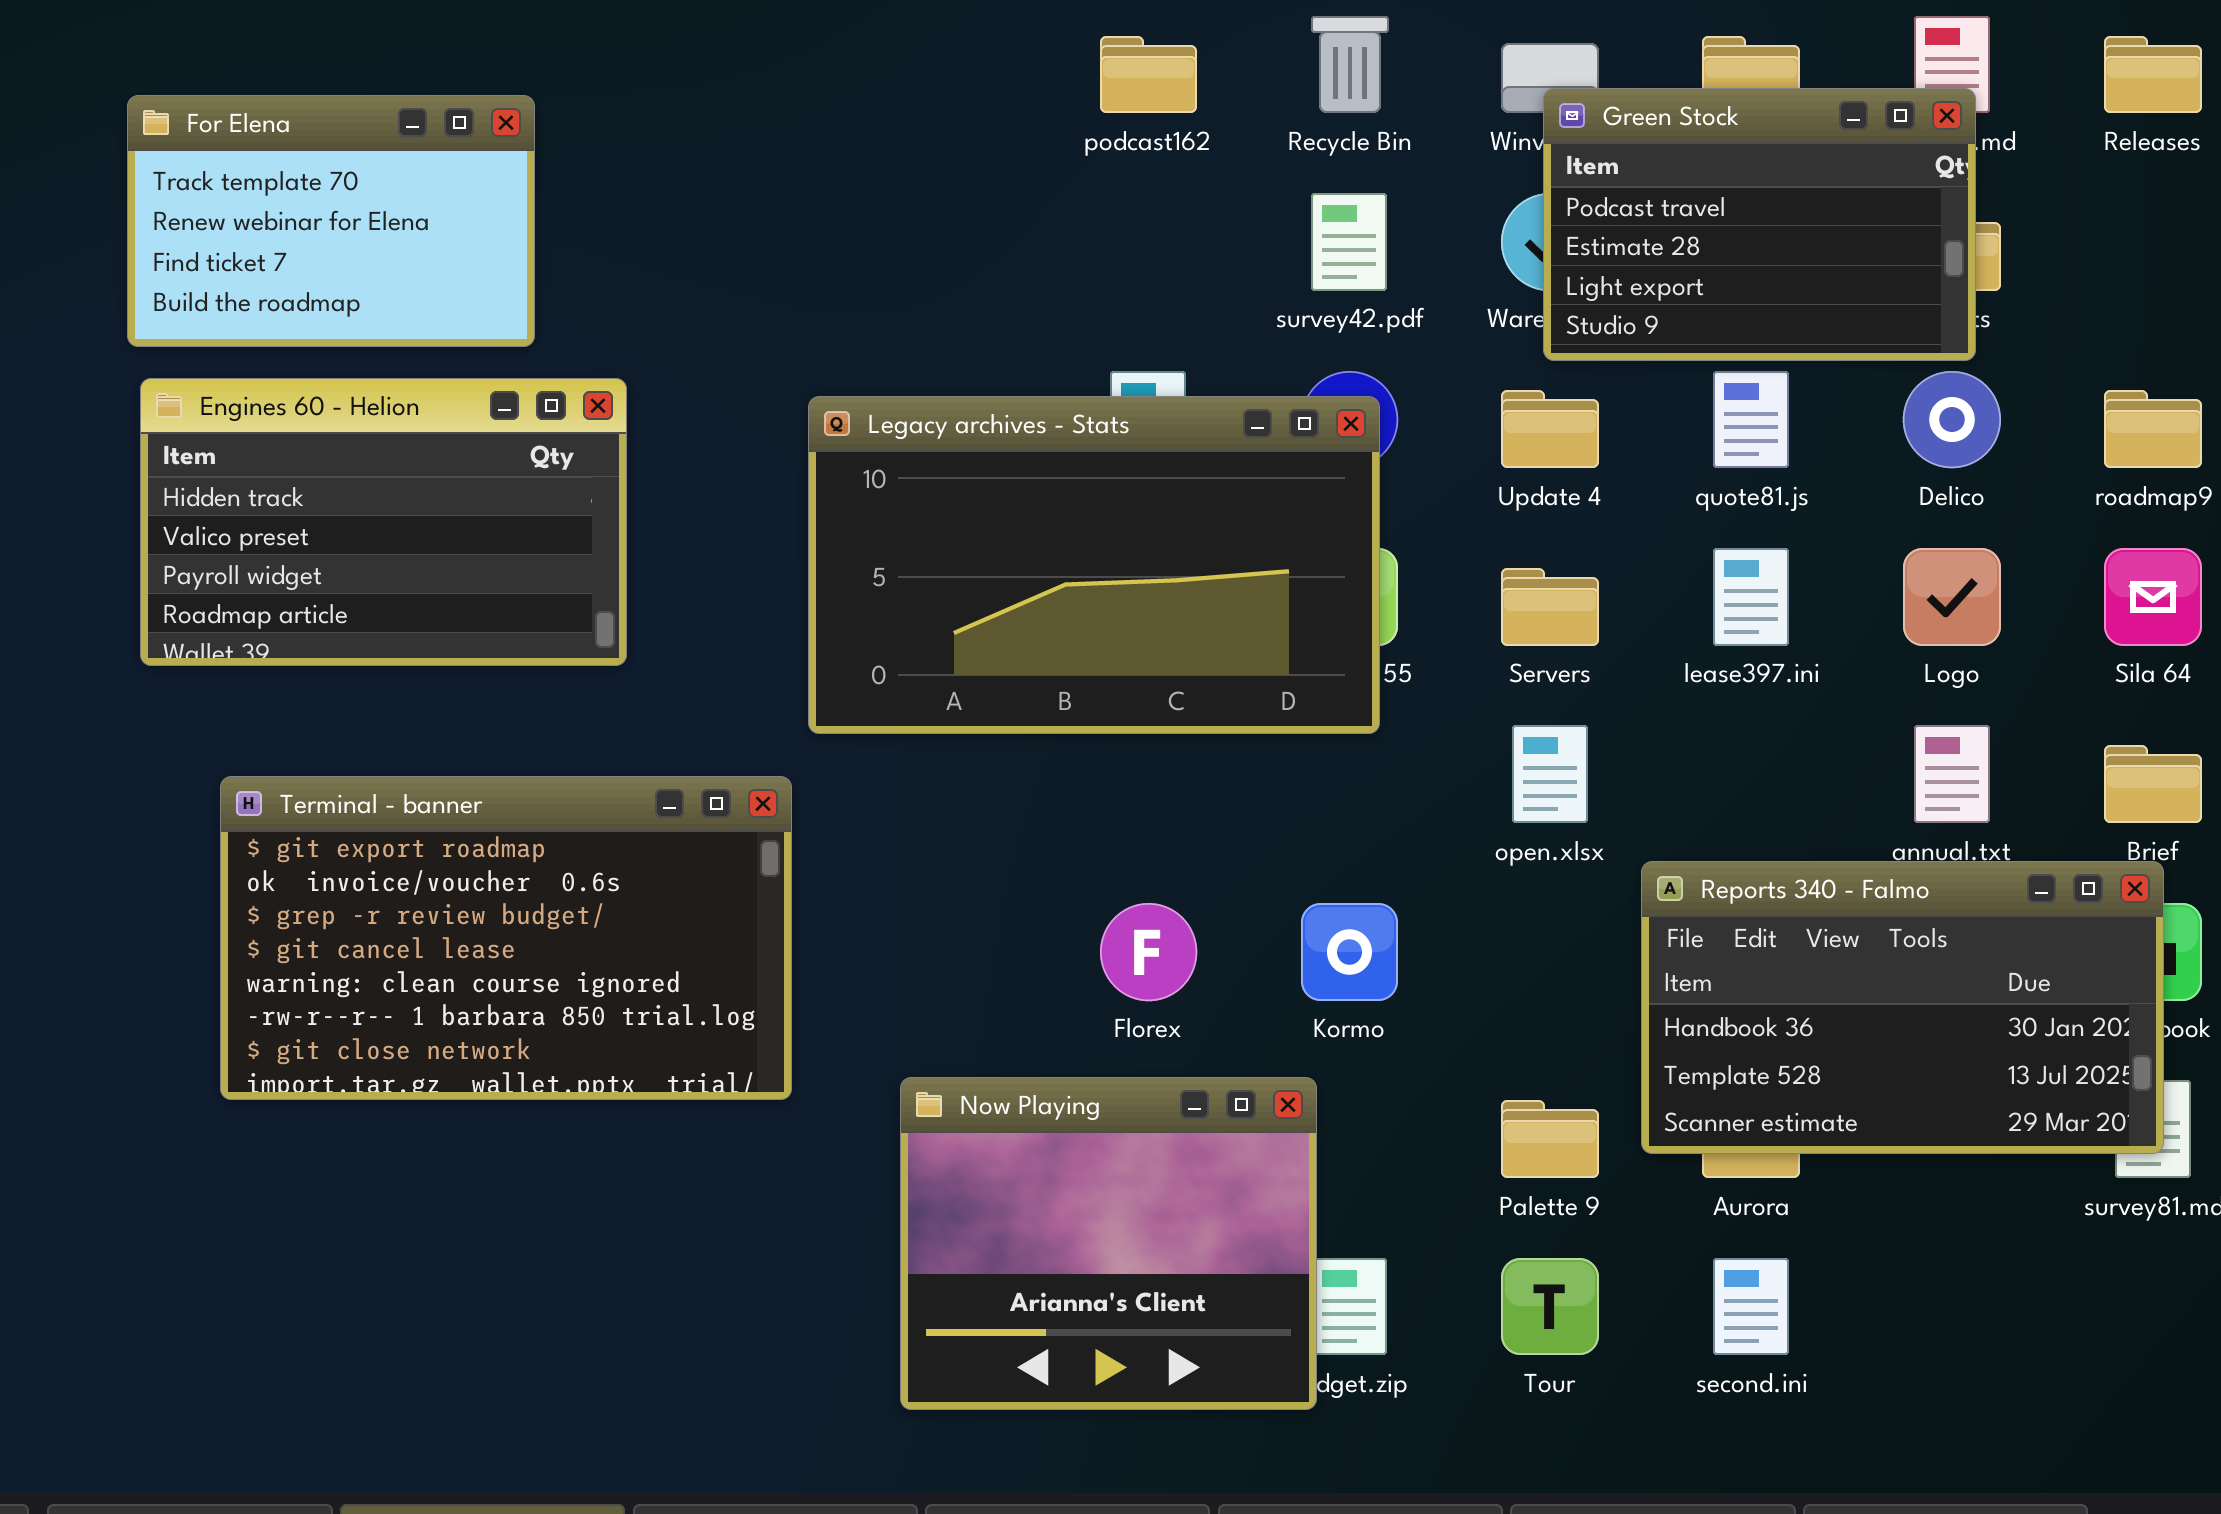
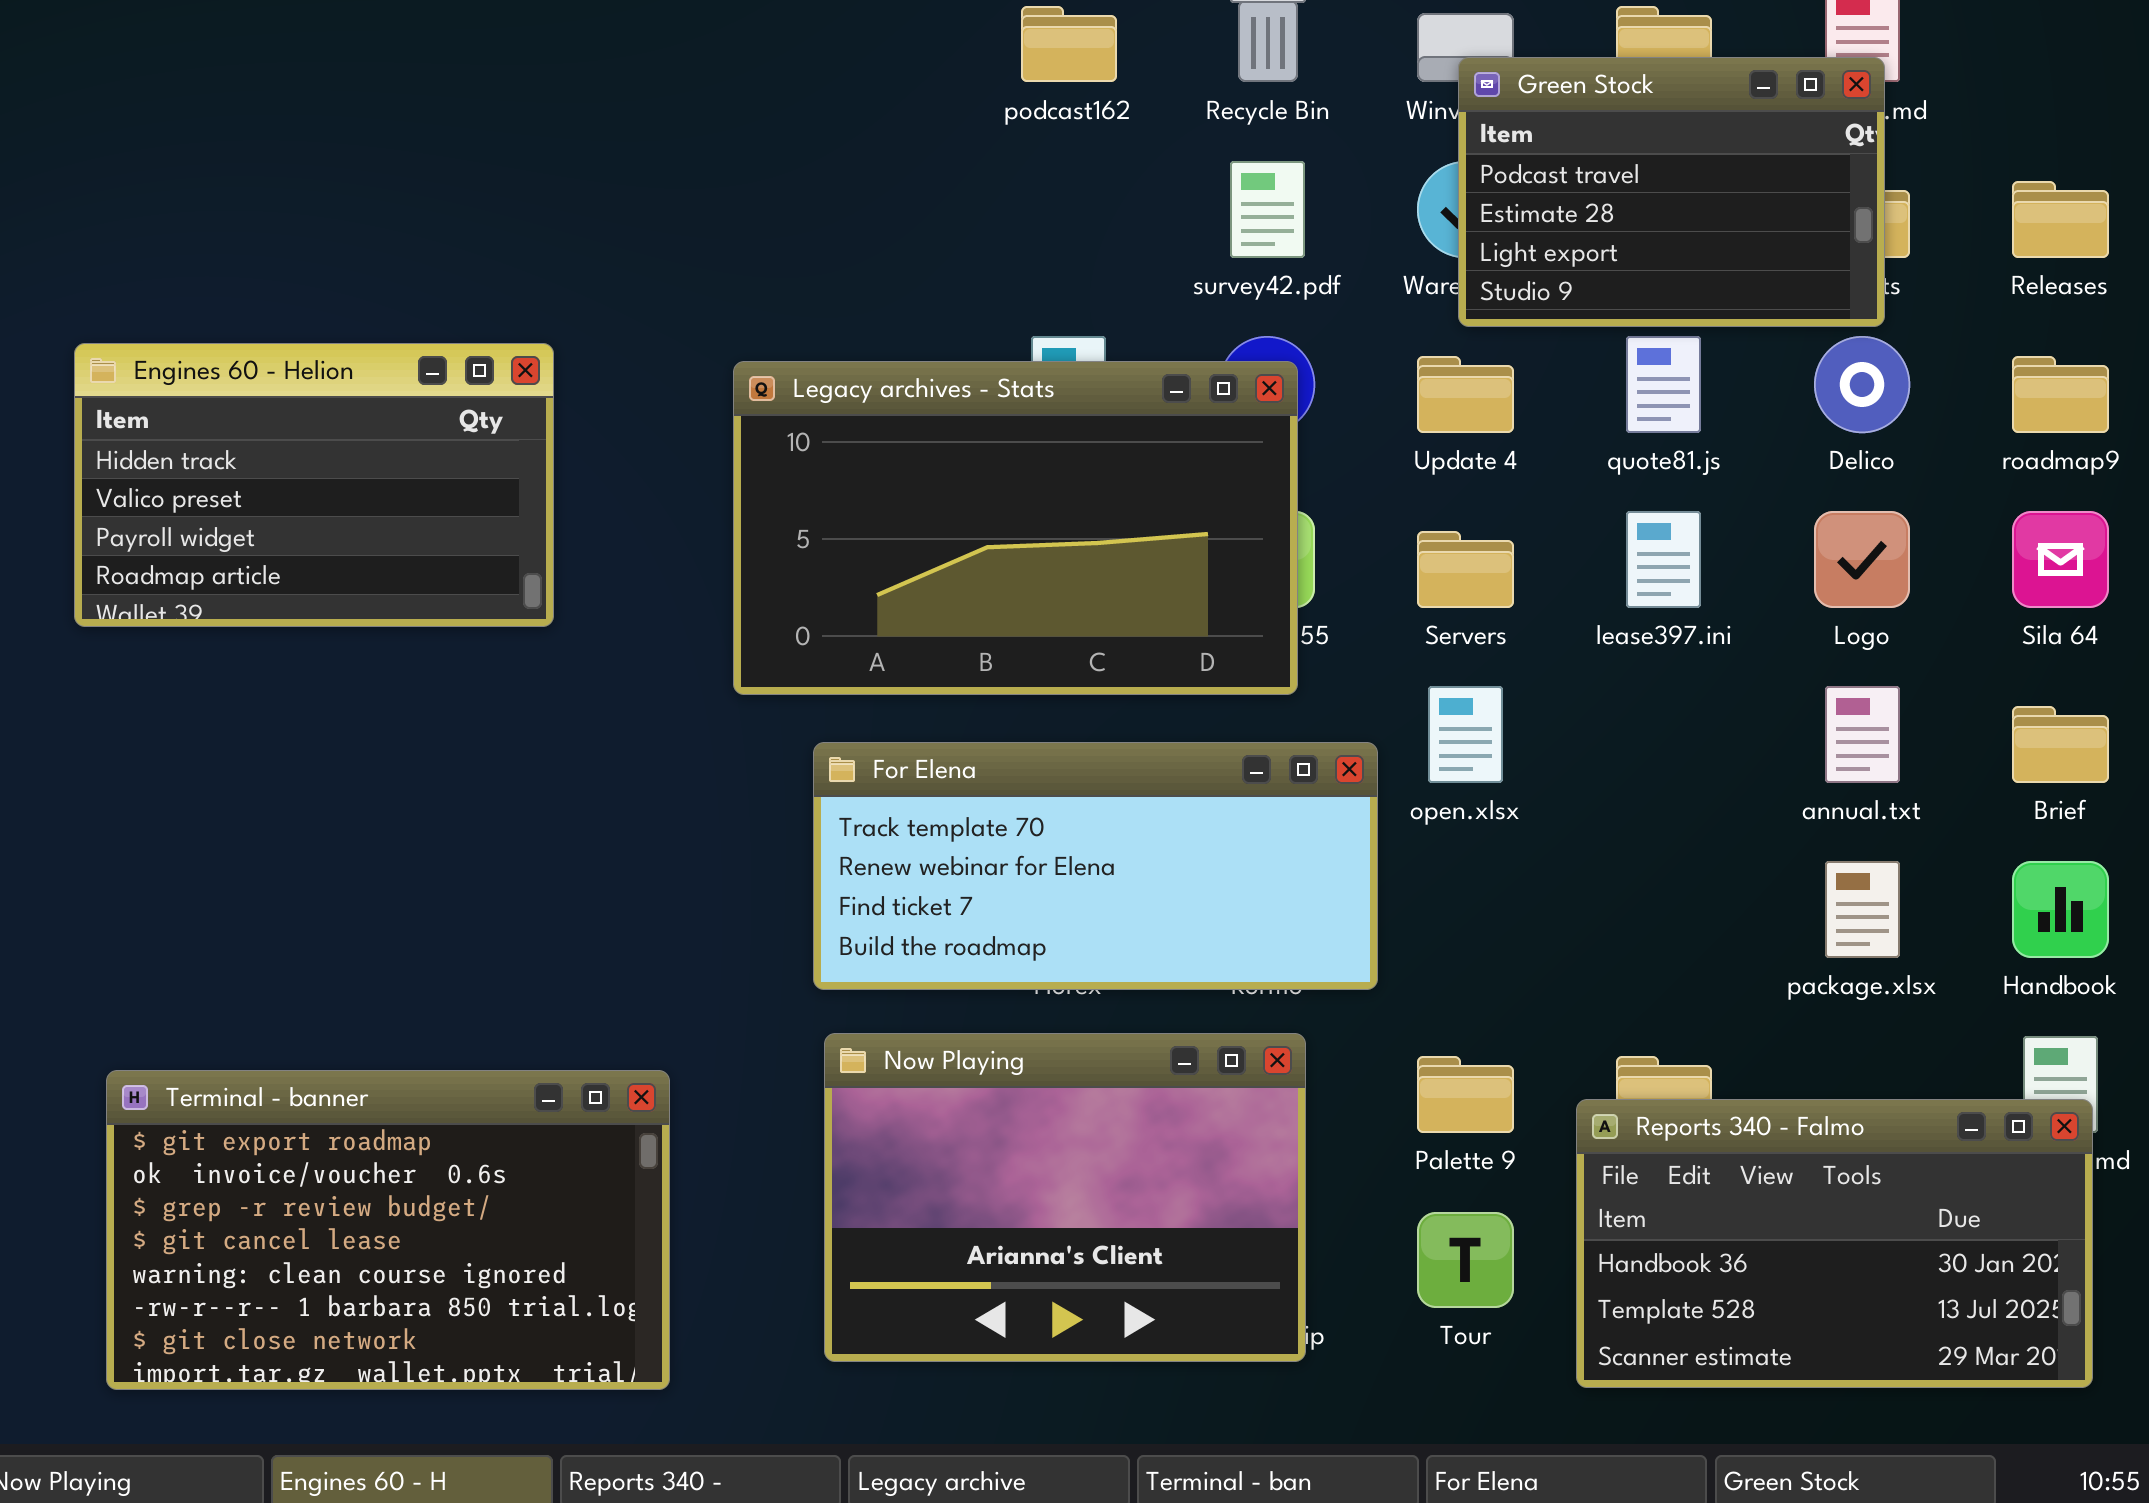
Releases: [2104,36,2202,113] -> [2012,181,2109,258], moved
For Elena: [127,95,535,347] -> [813,742,1378,990], moved, resized
Terminal - banner: [220,776,792,1100] -> [106,1070,670,1390], moved
Reports 340 - Falmo: [1641,861,2164,1154] -> [1576,1099,2093,1388], moved
Now Playing: [900,1077,1317,1410] -> [824,1033,1306,1362], resized

